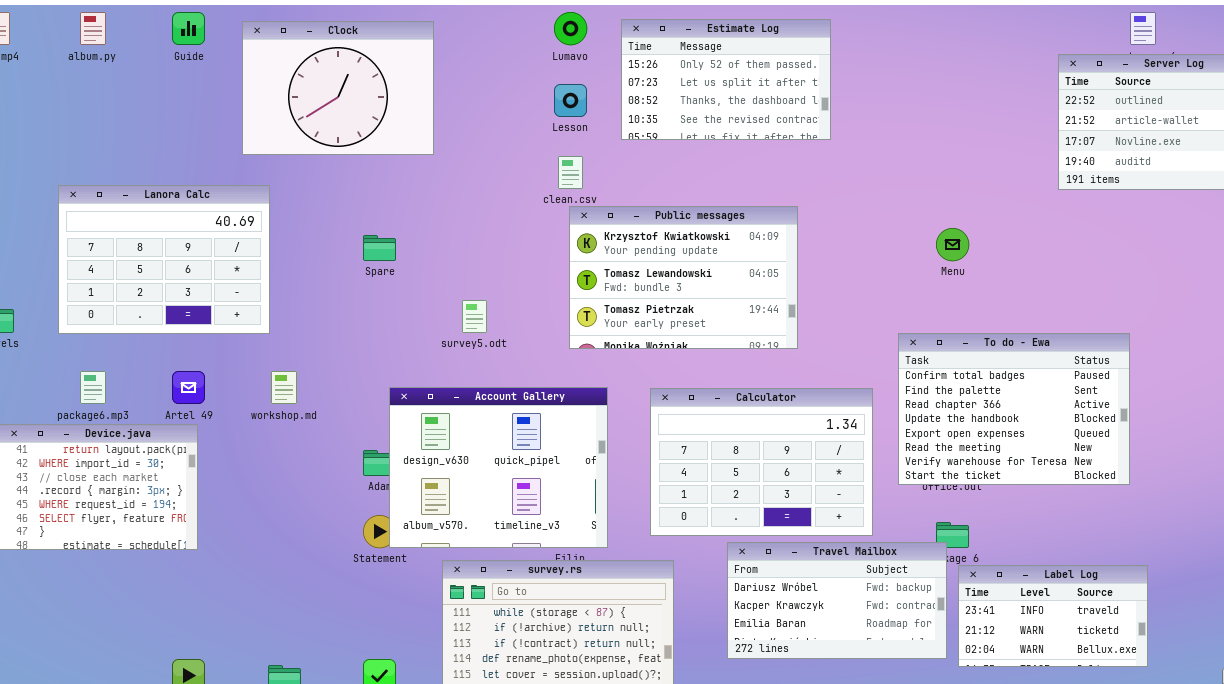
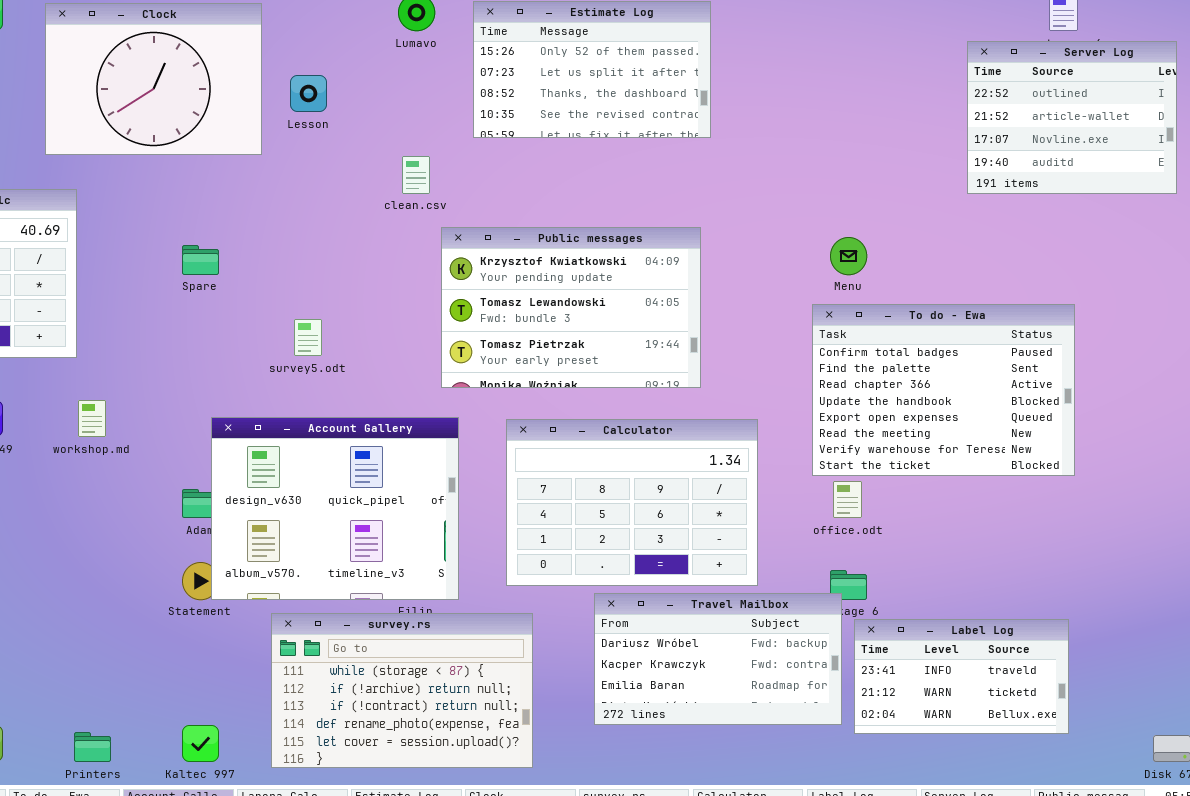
Lesson: [554,84,587,117] -> [290,75,327,112], moved
Public messages: [569,206,798,349] -> [441,227,701,388], moved
To do - Ewa: [898,333,1130,485] -> [812,304,1075,476], moved

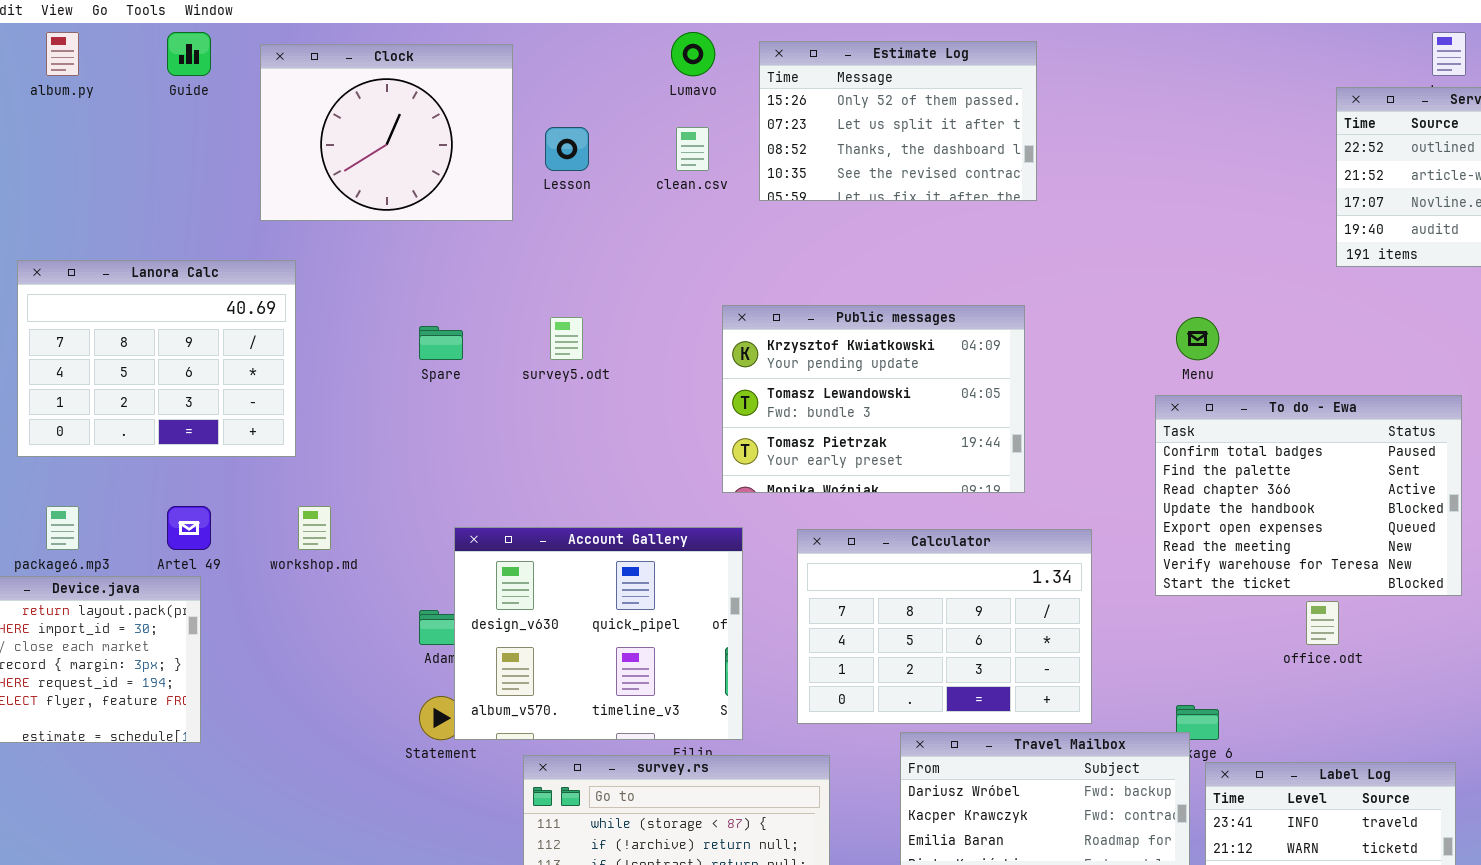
clean.csv: [402,156,430,194] -> [676,127,709,171], moved
survey5.odt: [294,319,322,356] -> [550,317,583,360], moved
office.odt: [833,481,862,518] -> [1306,601,1339,645], moved

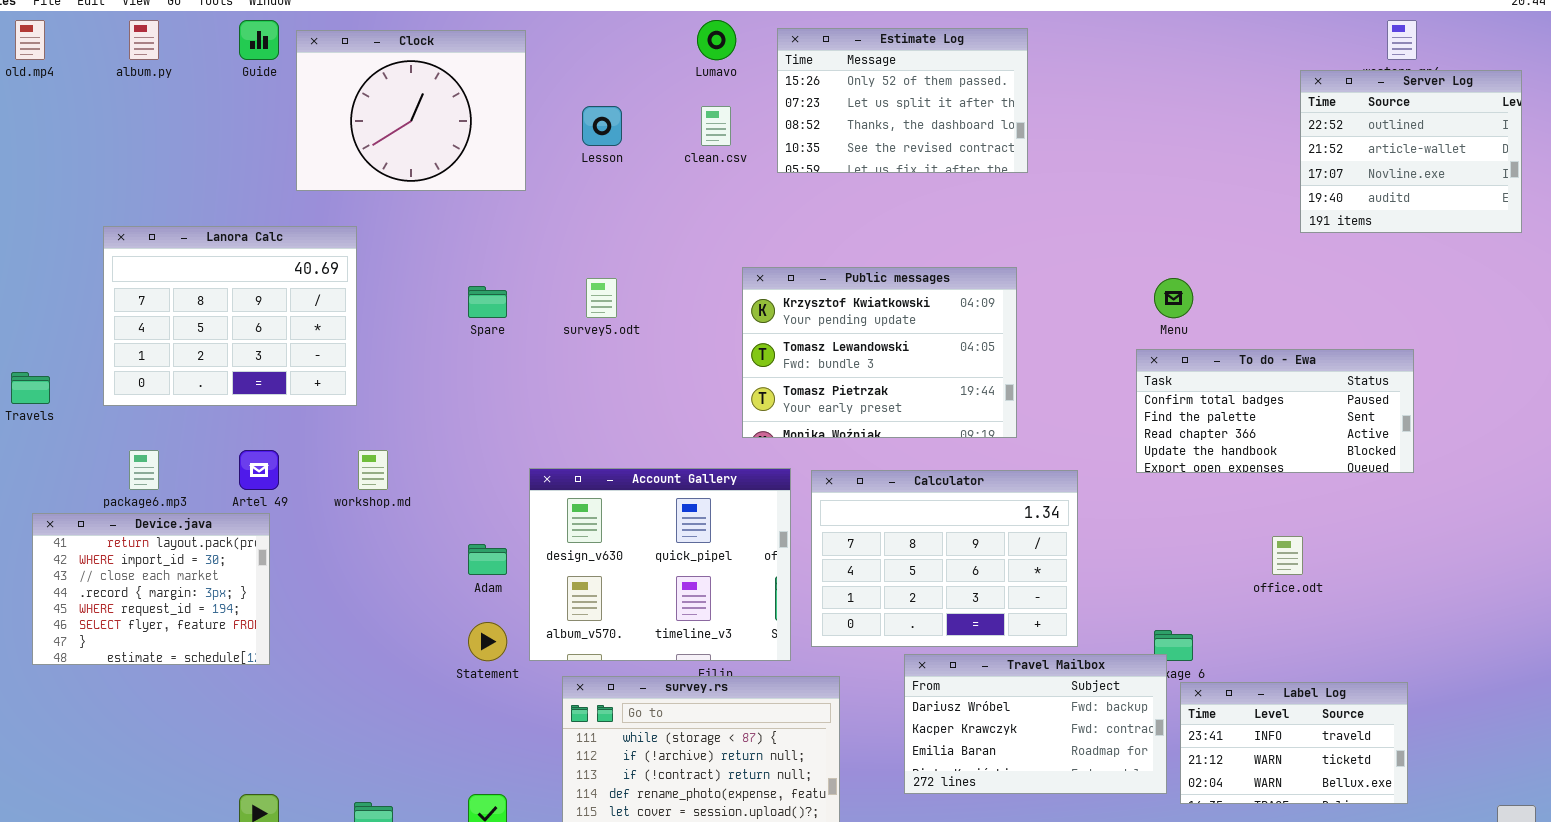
Clock: [260,44,513,221] -> [296,30,526,191], moved
To do - Ewa: [1155,395,1462,596] -> [1136,349,1414,473], resized
Account Gallery: [454,527,743,740] -> [529,468,791,661], moved

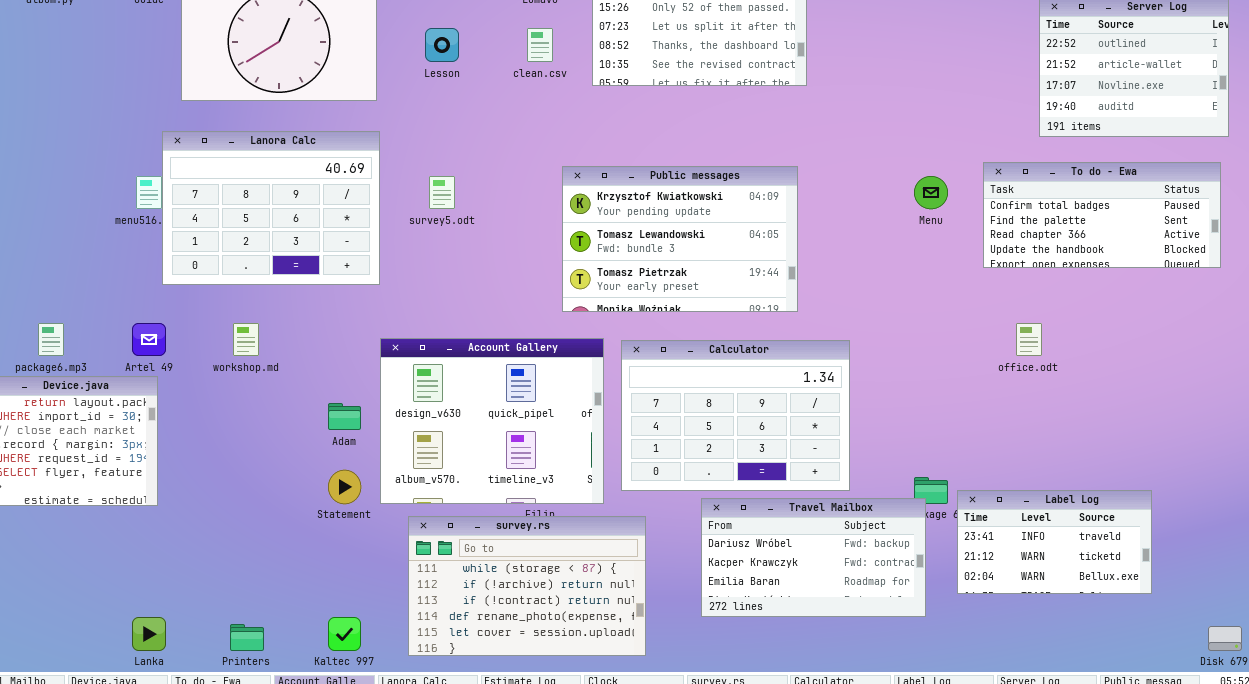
Lanora Calc: [103,226,357,406] -> [162,131,380,285], moved
To do - Ewa: [1136,349,1414,473] -> [983,162,1221,268], moved
office.odt: [1272,536,1303,575] -> [1016,323,1042,356], moved
Label Log: [1180,682,1408,804] -> [957,490,1152,594], moved

